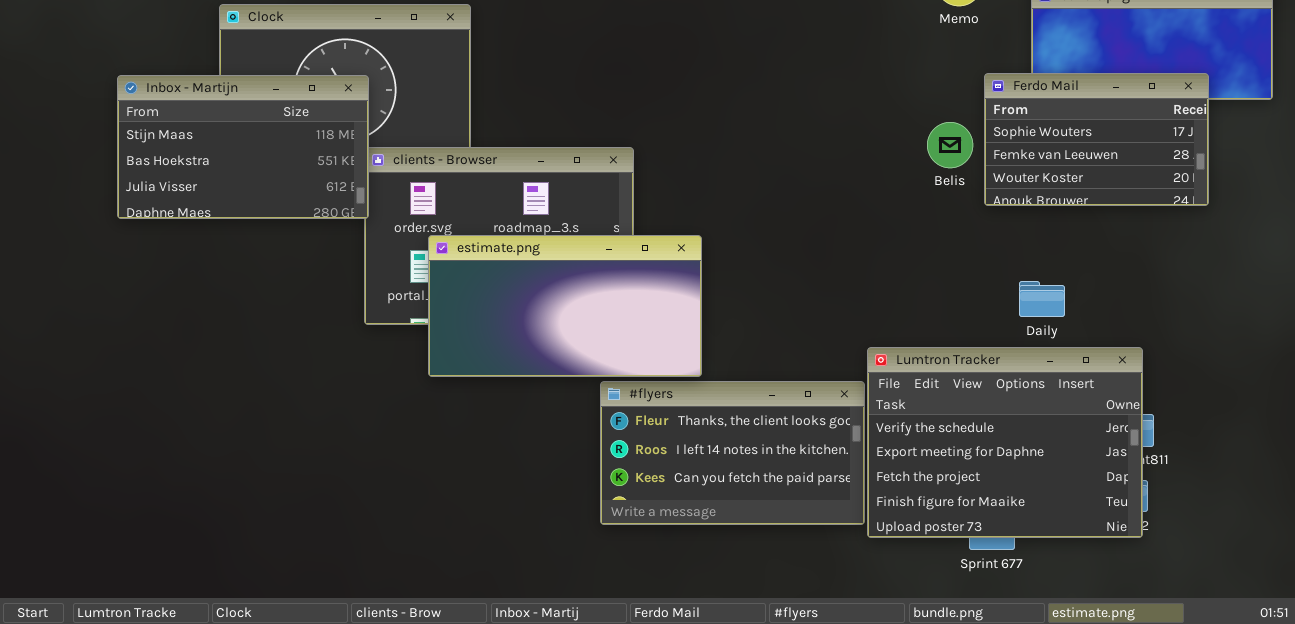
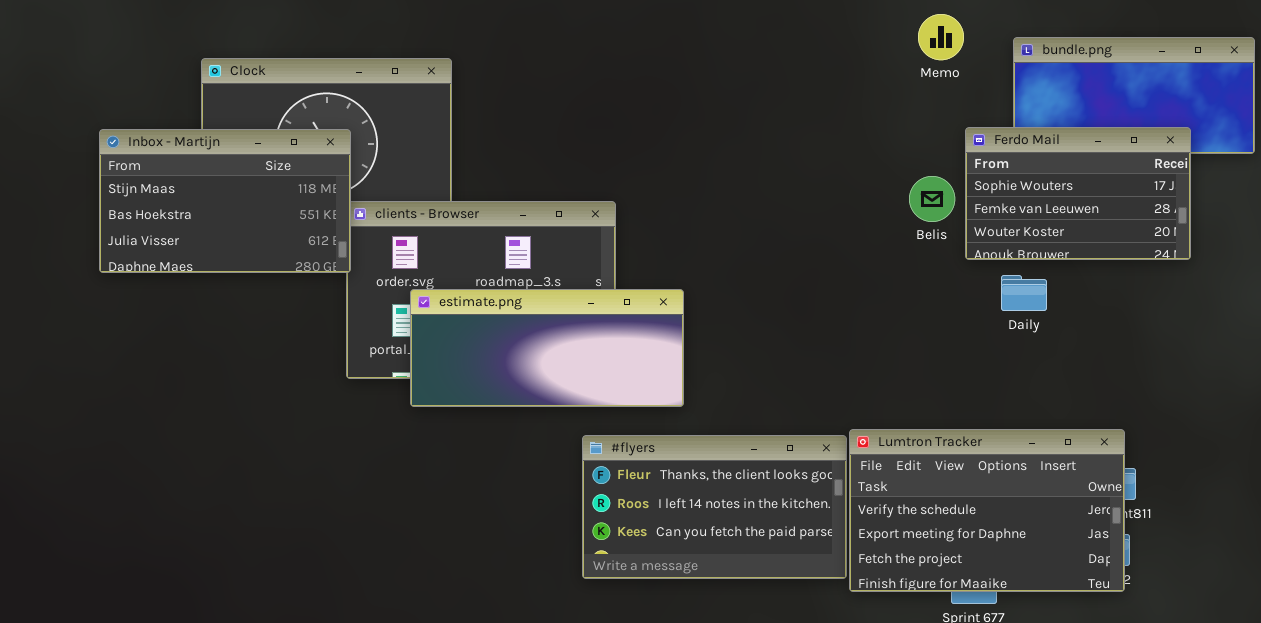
estimate.png: [428,235,702,377] -> [410,289,684,407], resized
Daily: [1019,281,1065,317] -> [1001,275,1047,311], moved
Lumtron Tracker: [867,347,1143,538] -> [849,429,1125,592], resized

